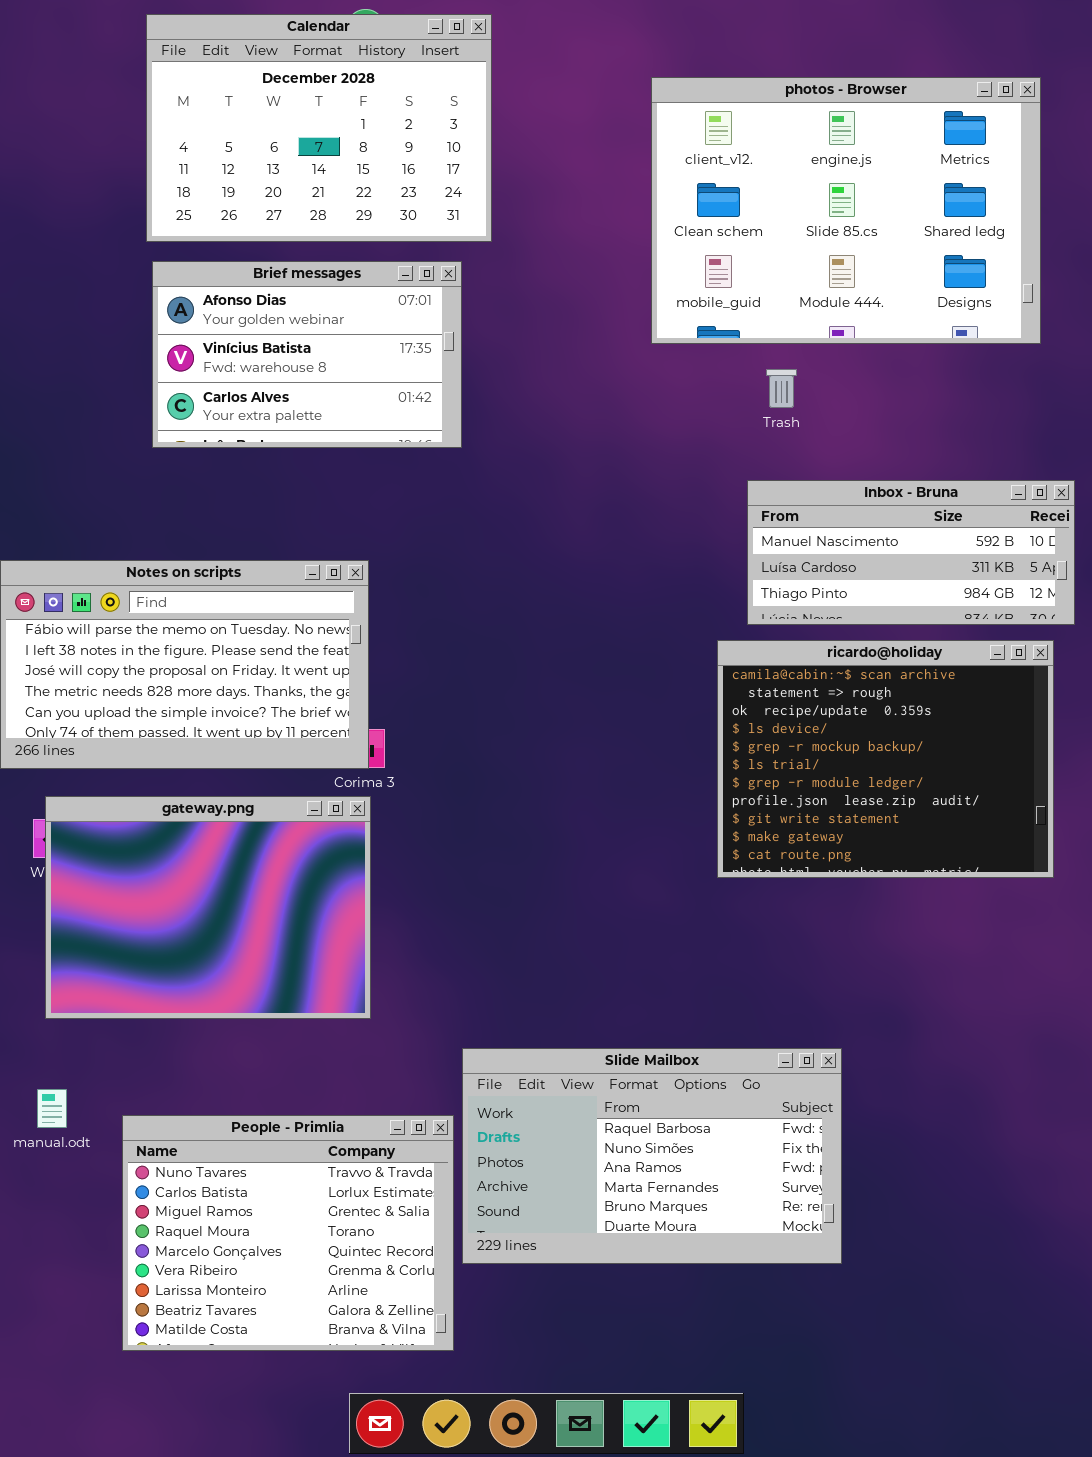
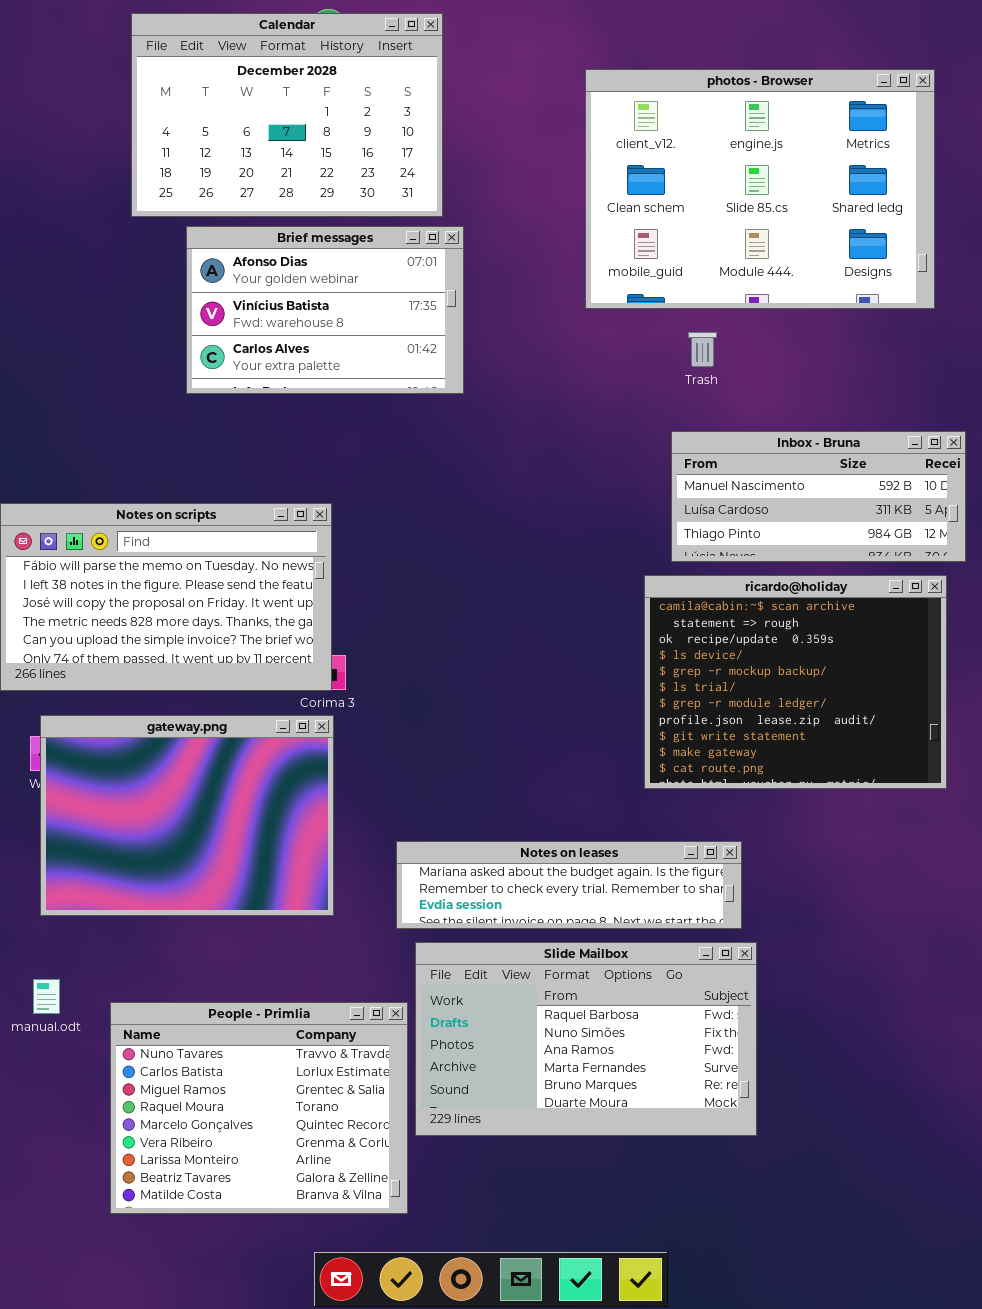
Brief messages: [152,261,462,448] -> [186,226,464,394], moved
Notes on leases: none -> [396,841,742,929], opened

